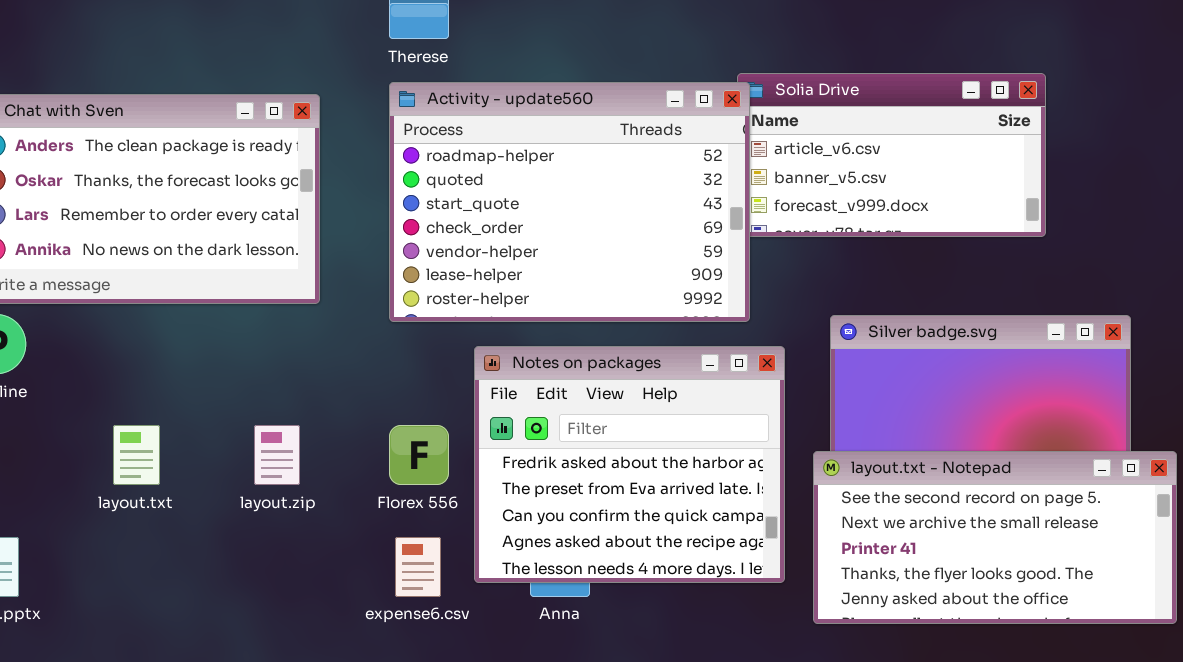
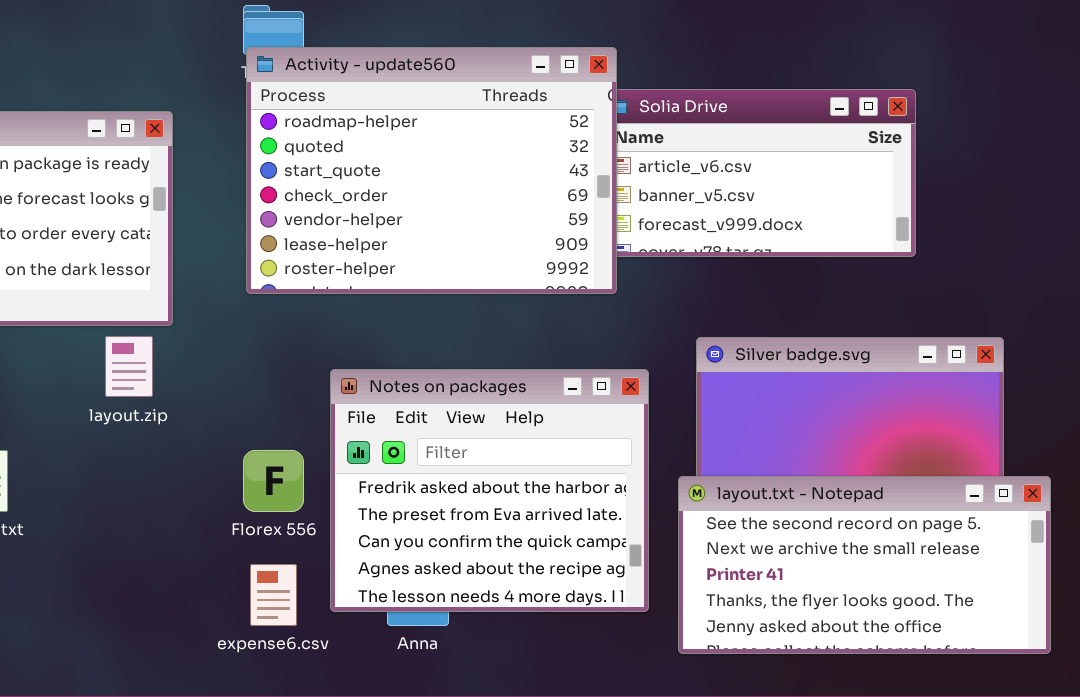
Activity - update560: [389,82,750,322] -> [246,47,617,294], moved
layout.zip: [254,425,300,485] -> [105,336,153,397], moved

